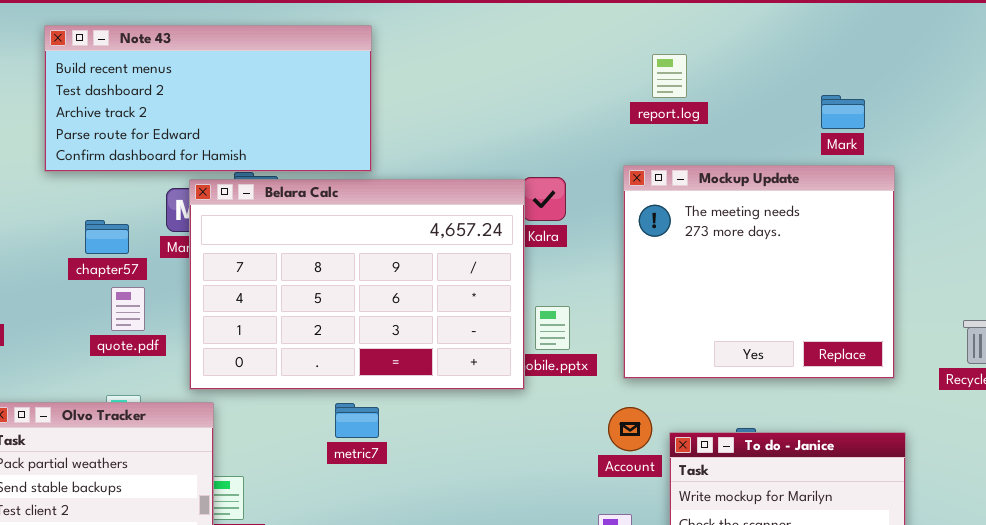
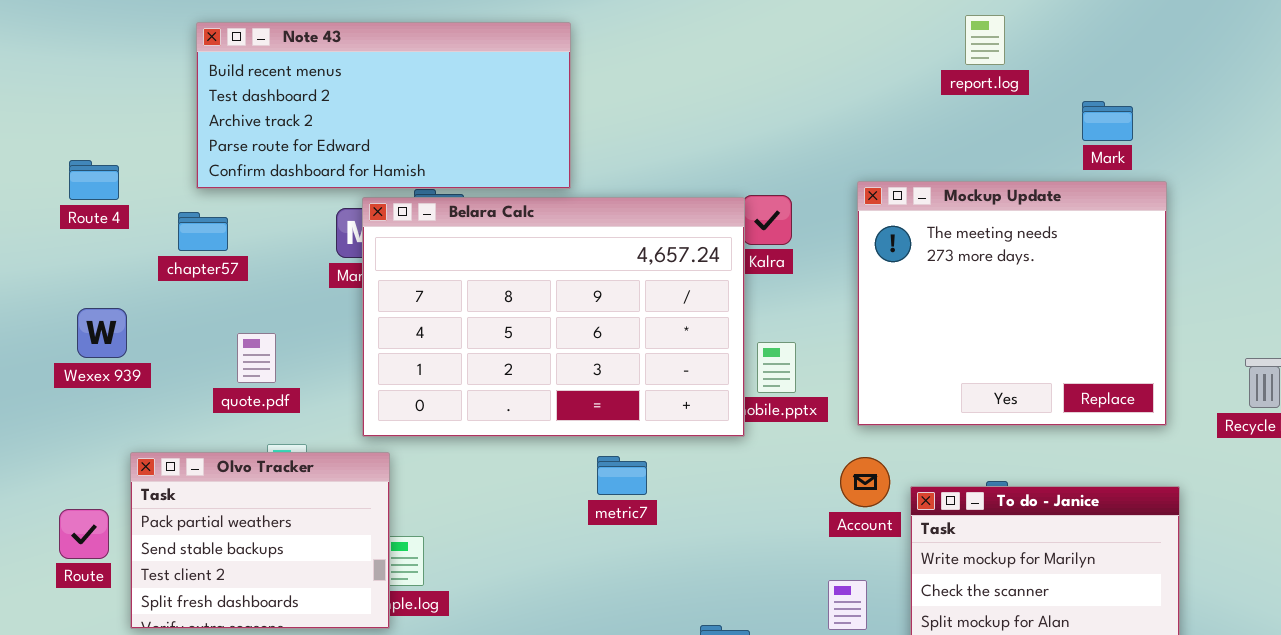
report.log: [652,54,687,98] -> [965,15,1005,65], moved
chapter57: [85,220,129,254] -> [178,212,228,251], moved
quote.pdf: [111,287,145,331] -> [237,333,276,383], moved
metric7: [335,403,379,438] -> [597,456,647,495], moved

